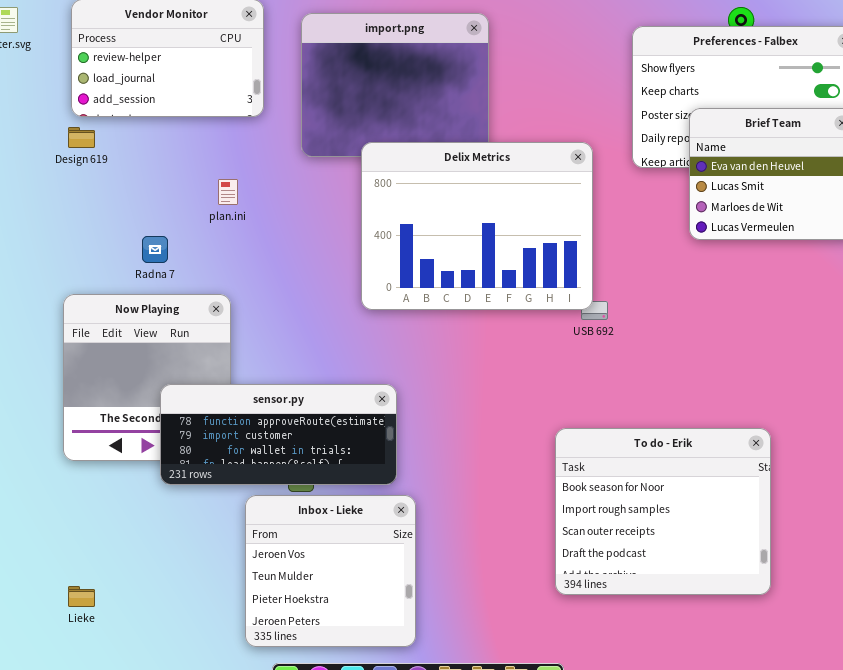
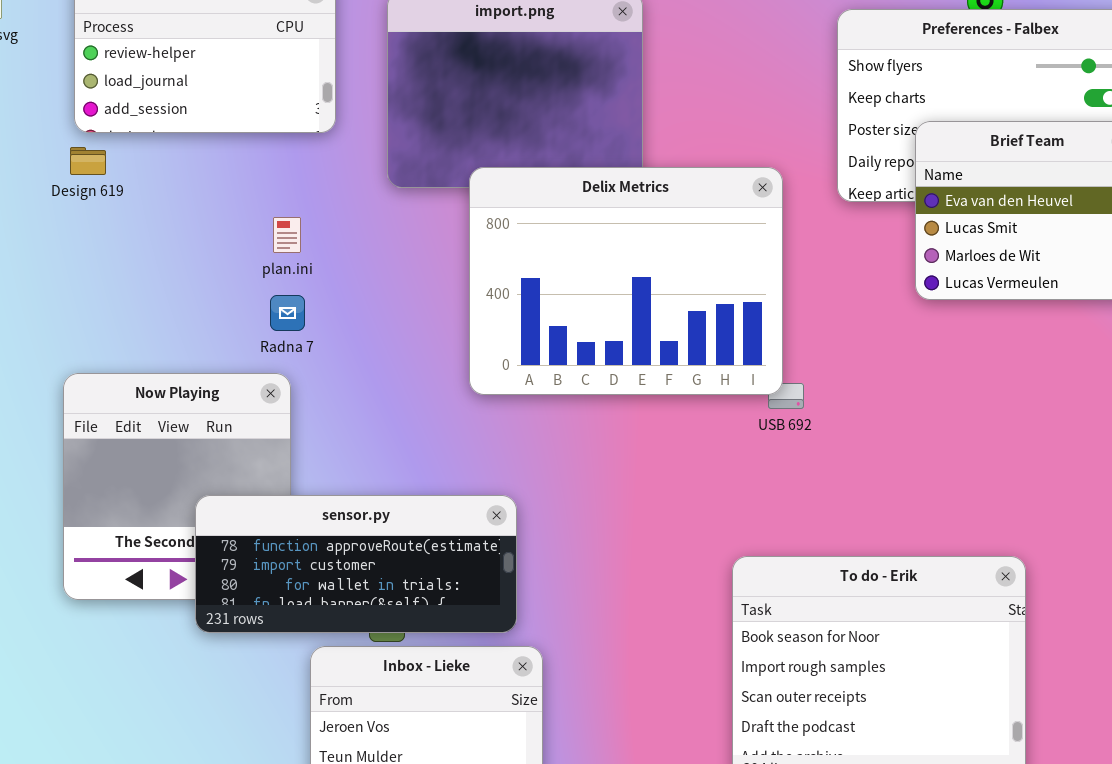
Radna 7: [142,236,168,263] -> [270,295,305,331], moved

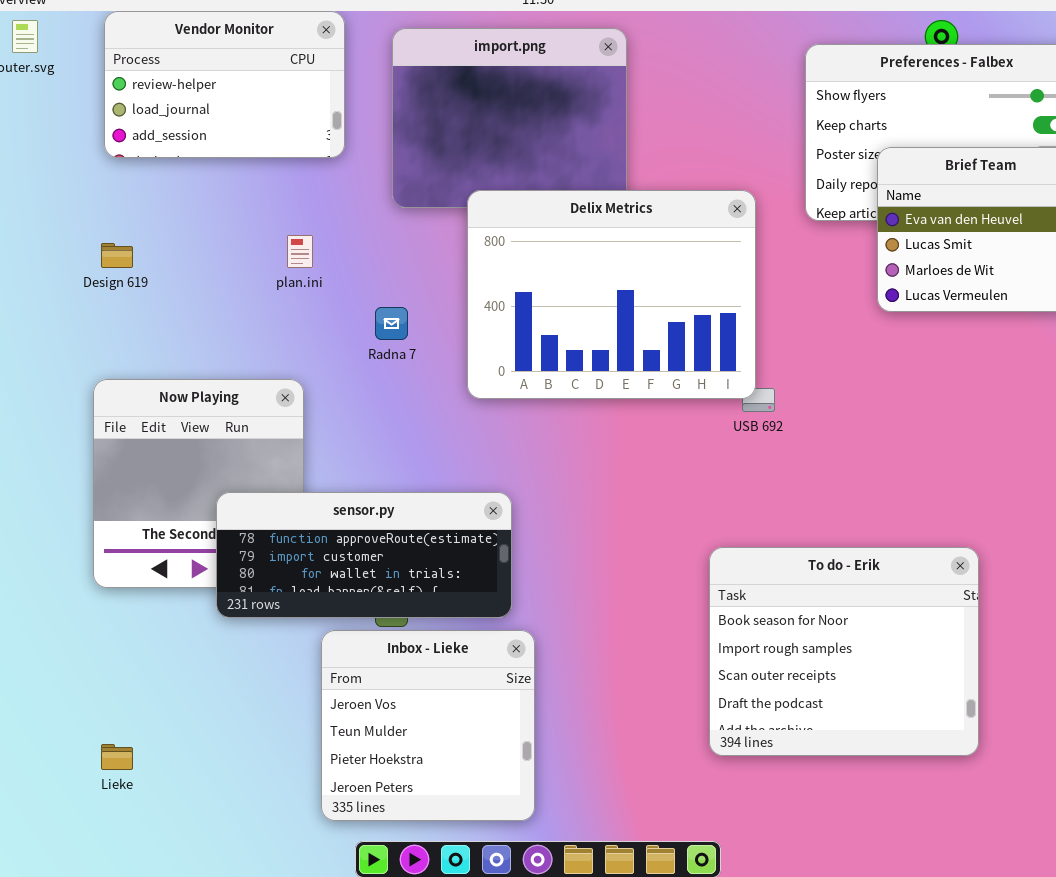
Design 619: [70,147,106,175] -> [101,243,133,268], moved
Radna 7: [270,295,305,331] -> [375,307,408,340], moved

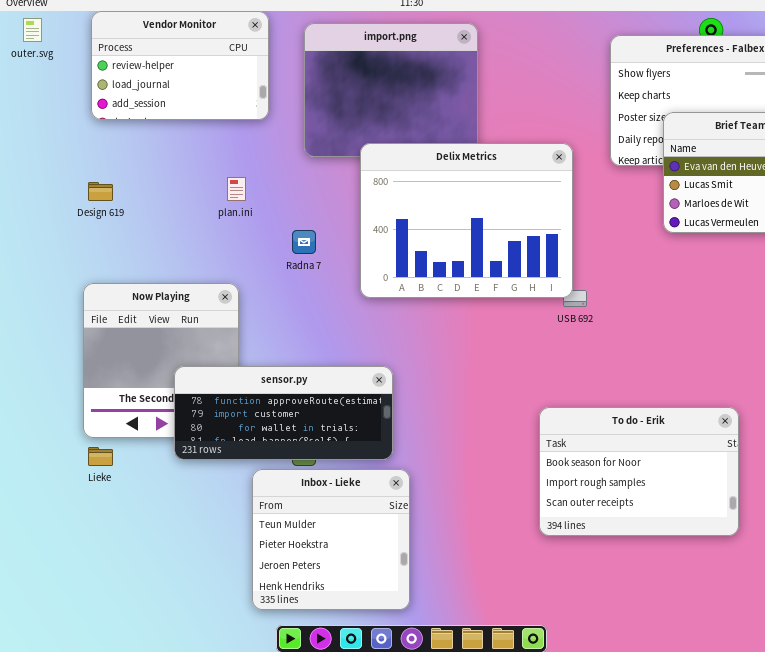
To do - Erik: [709,547,979,756] -> [539,407,739,536], resized
Inbox - Lieke: [321,630,535,821] -> [252,469,410,610], scrolled down 1 row
Lieke: [101,744,133,770] -> [88,447,113,466], moved

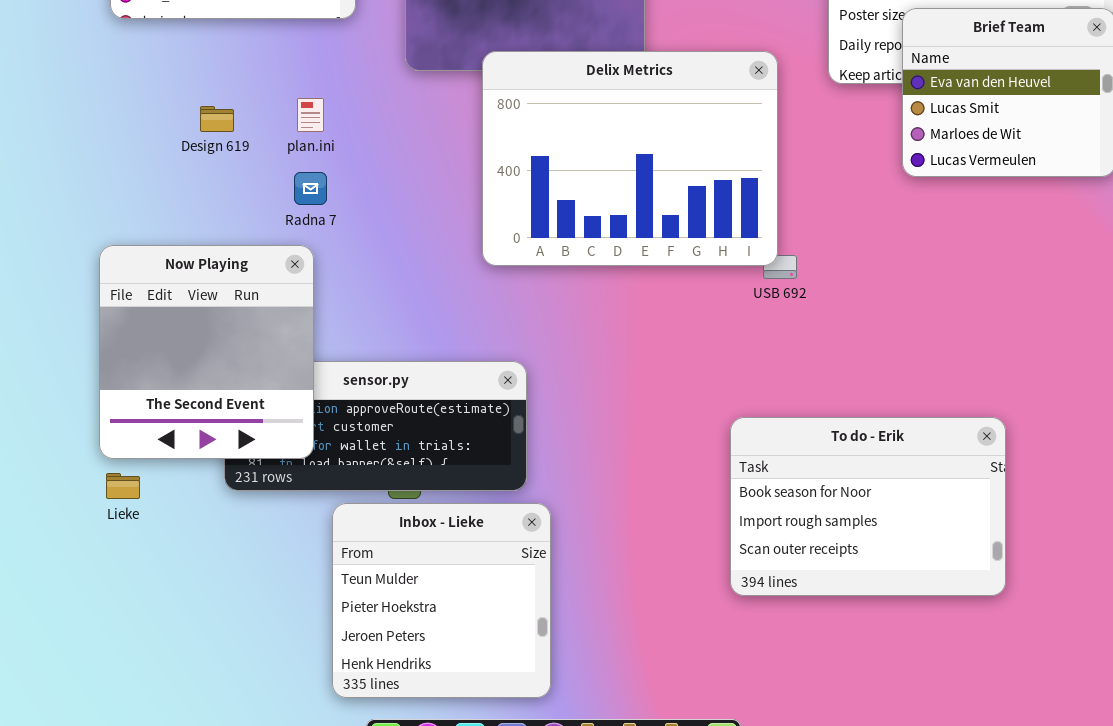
Design 619: [88,182,113,201] -> [200,106,234,132], moved
Radna 7: [292,230,316,254] -> [294,172,327,205], moved
Now Playing: [83,283,239,438] -> [99,245,314,459], raised

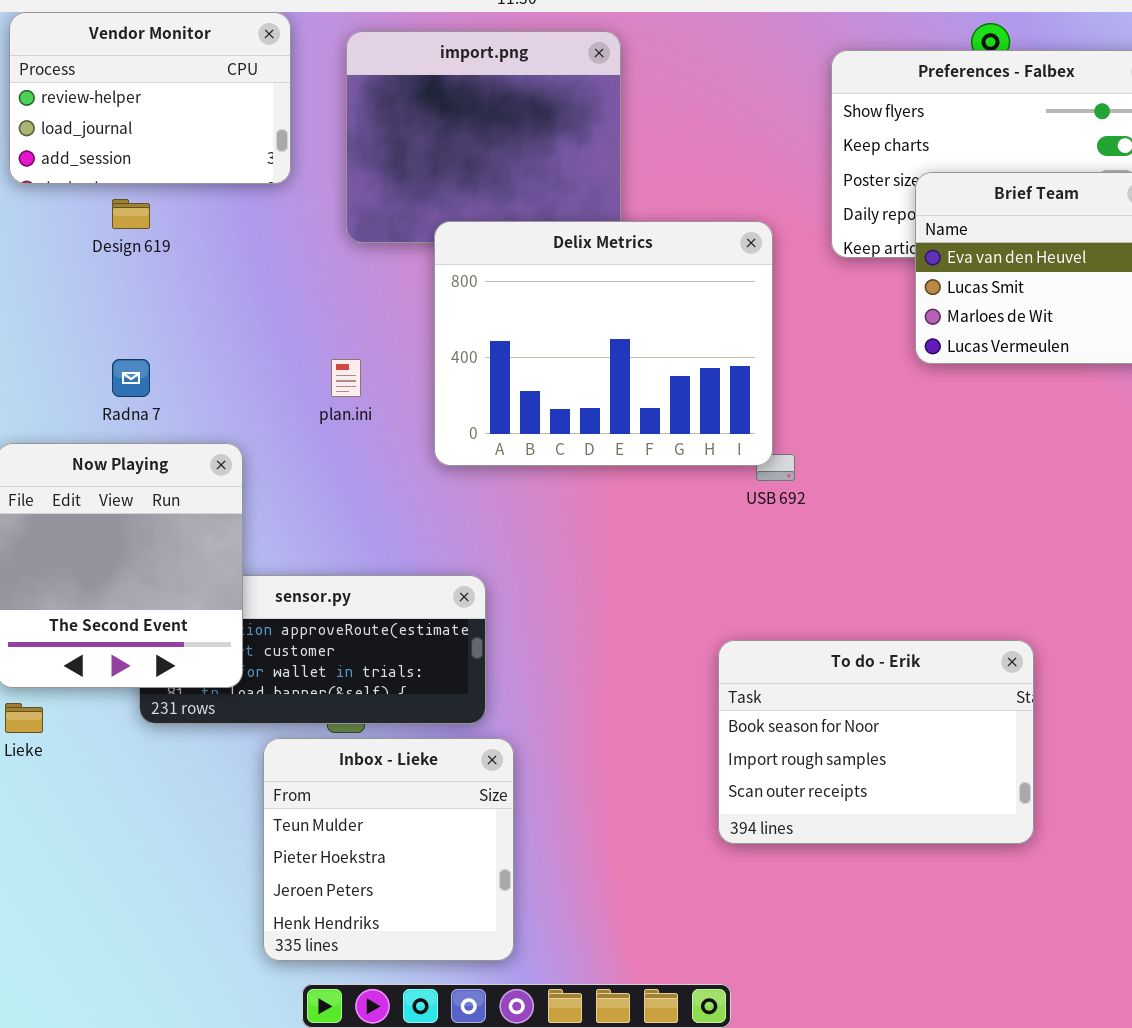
plan.ini: [297,98,324,132] -> [331,359,361,397], moved
Design 619: [200,106,234,132] -> [112,199,150,229], moved
Radna 7: [294,172,327,205] -> [112,359,150,397], moved

